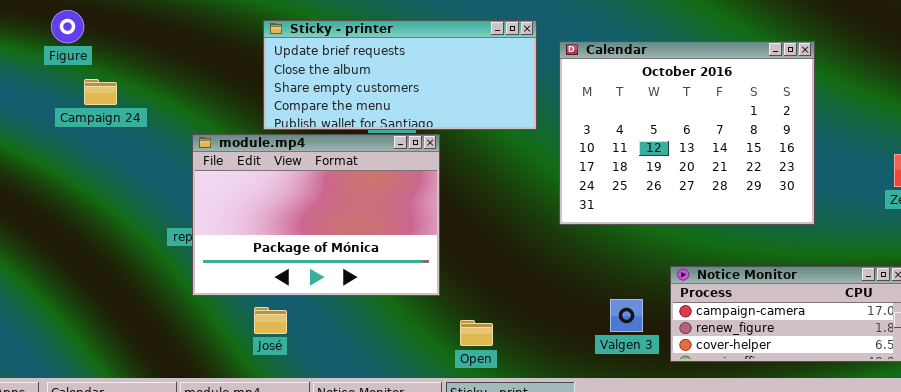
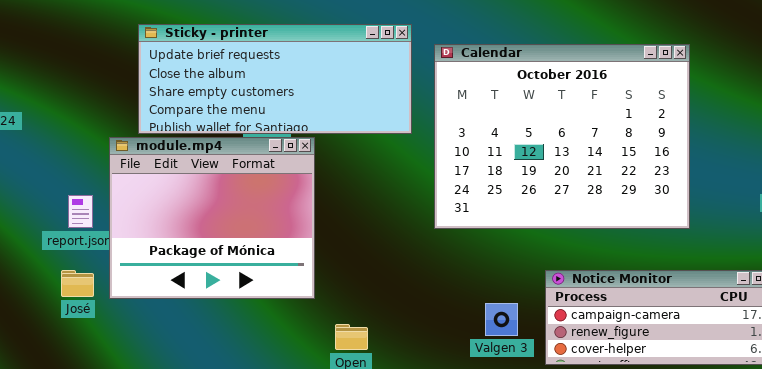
module.mp4: [192,134,440,296] -> [109,137,315,299], resized
José: [254,307,287,334] -> [61,270,94,297], moved

